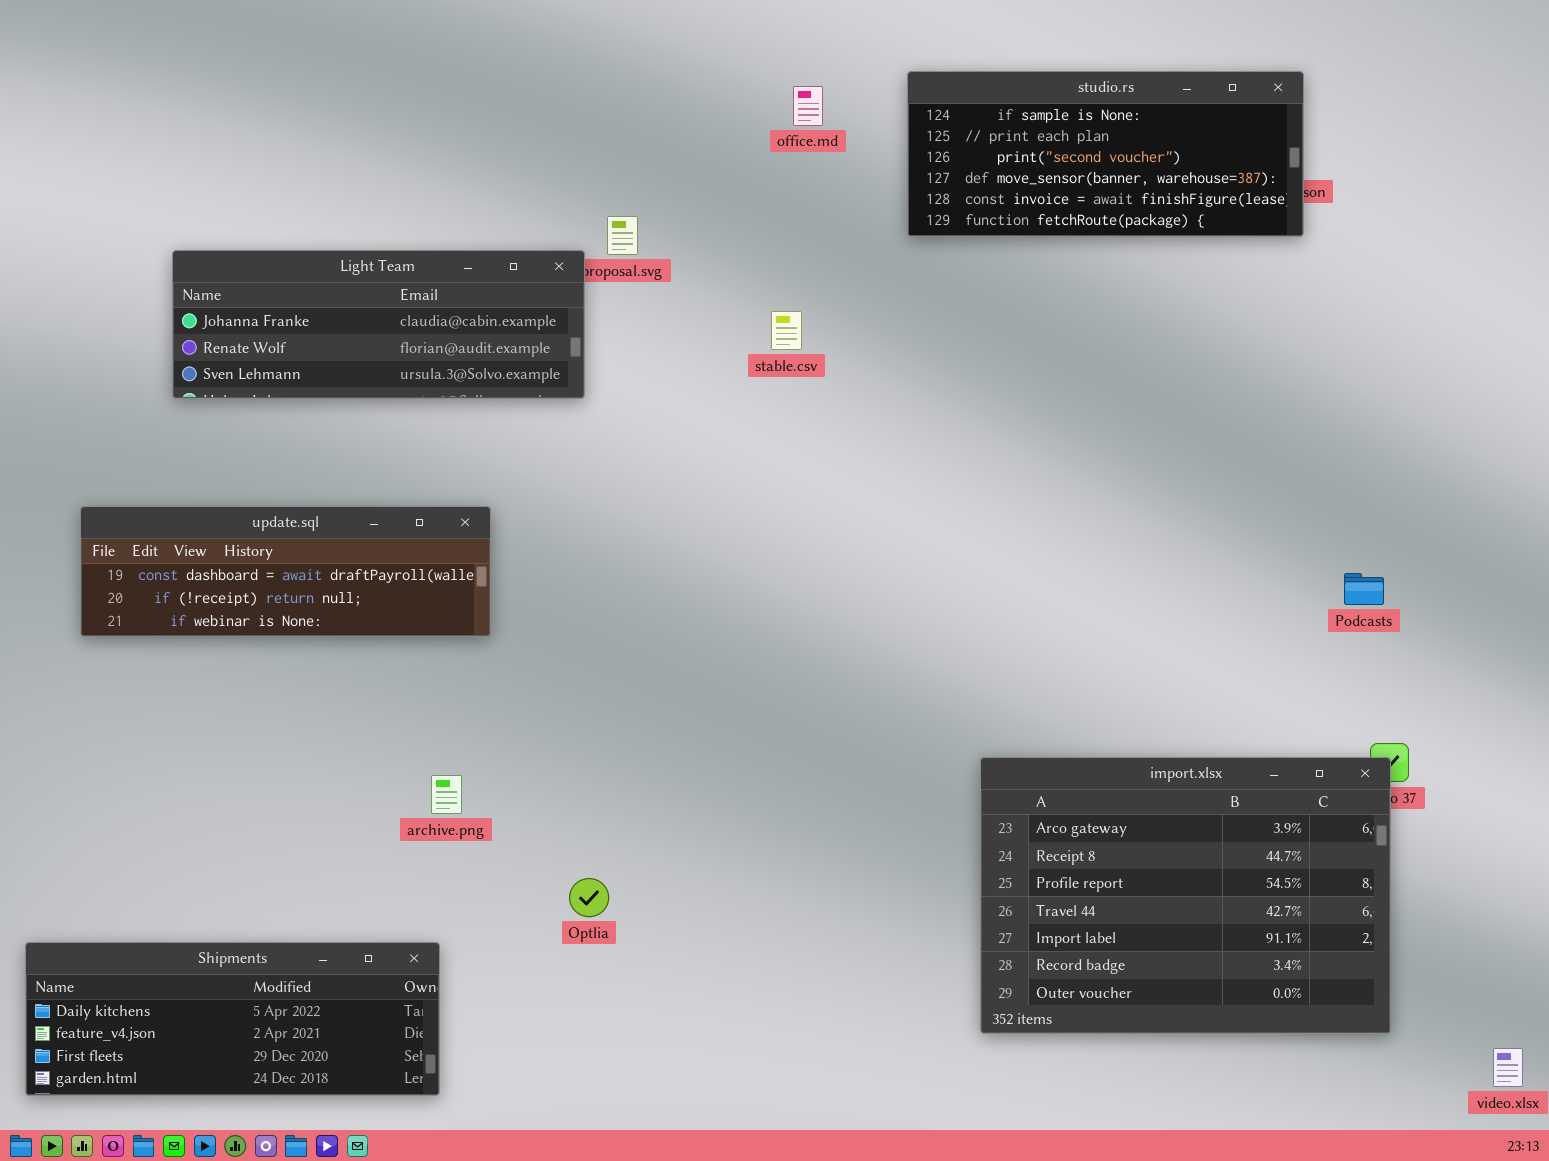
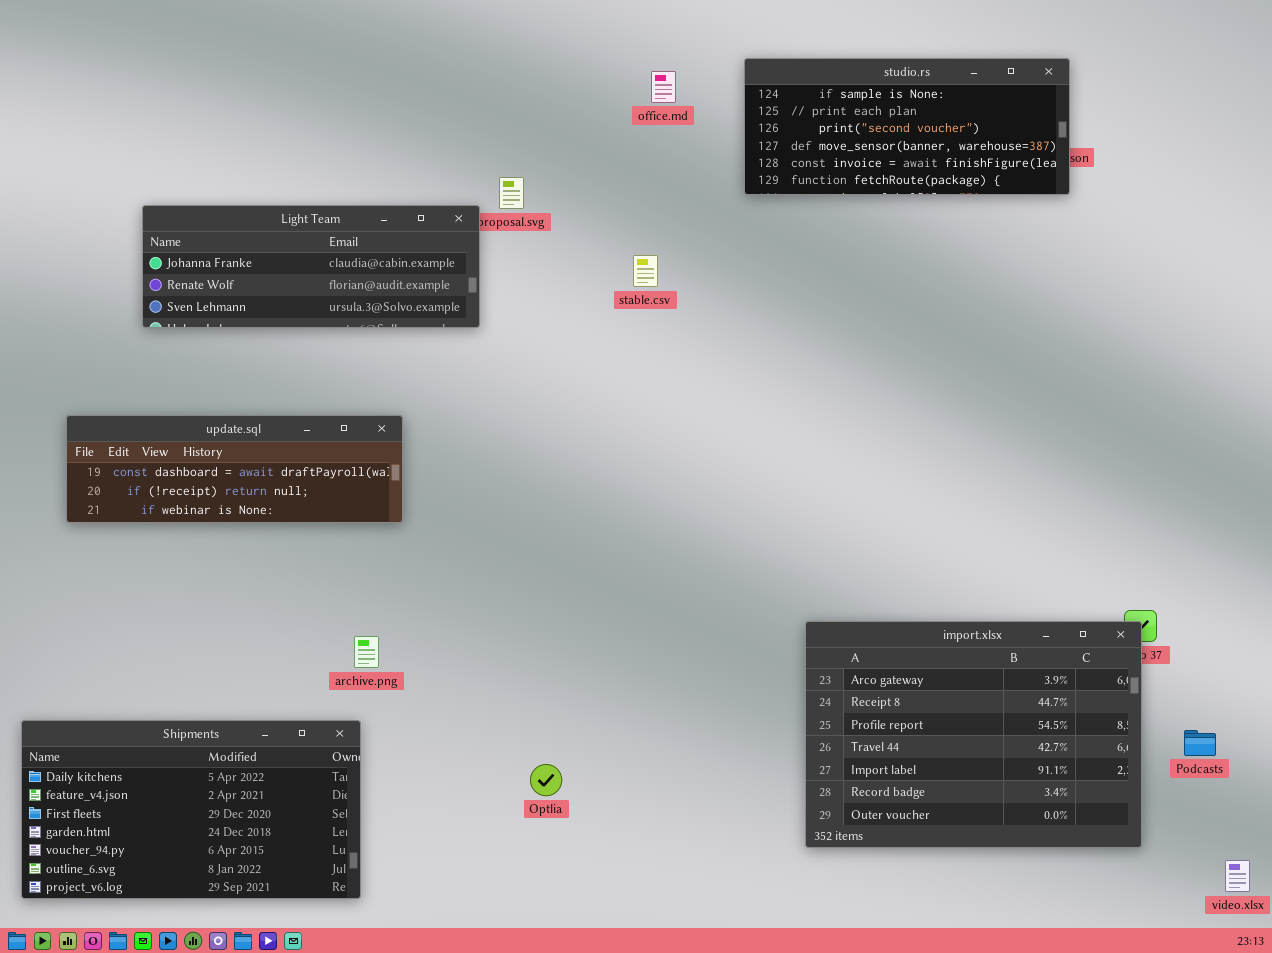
Podcasts: [1344,573,1384,605] -> [1184,730,1216,756], moved
Optlia: [569,878,609,917] -> [530,764,562,796], moved
Shipments: [25,942,440,1096] -> [21,720,361,899], resized

